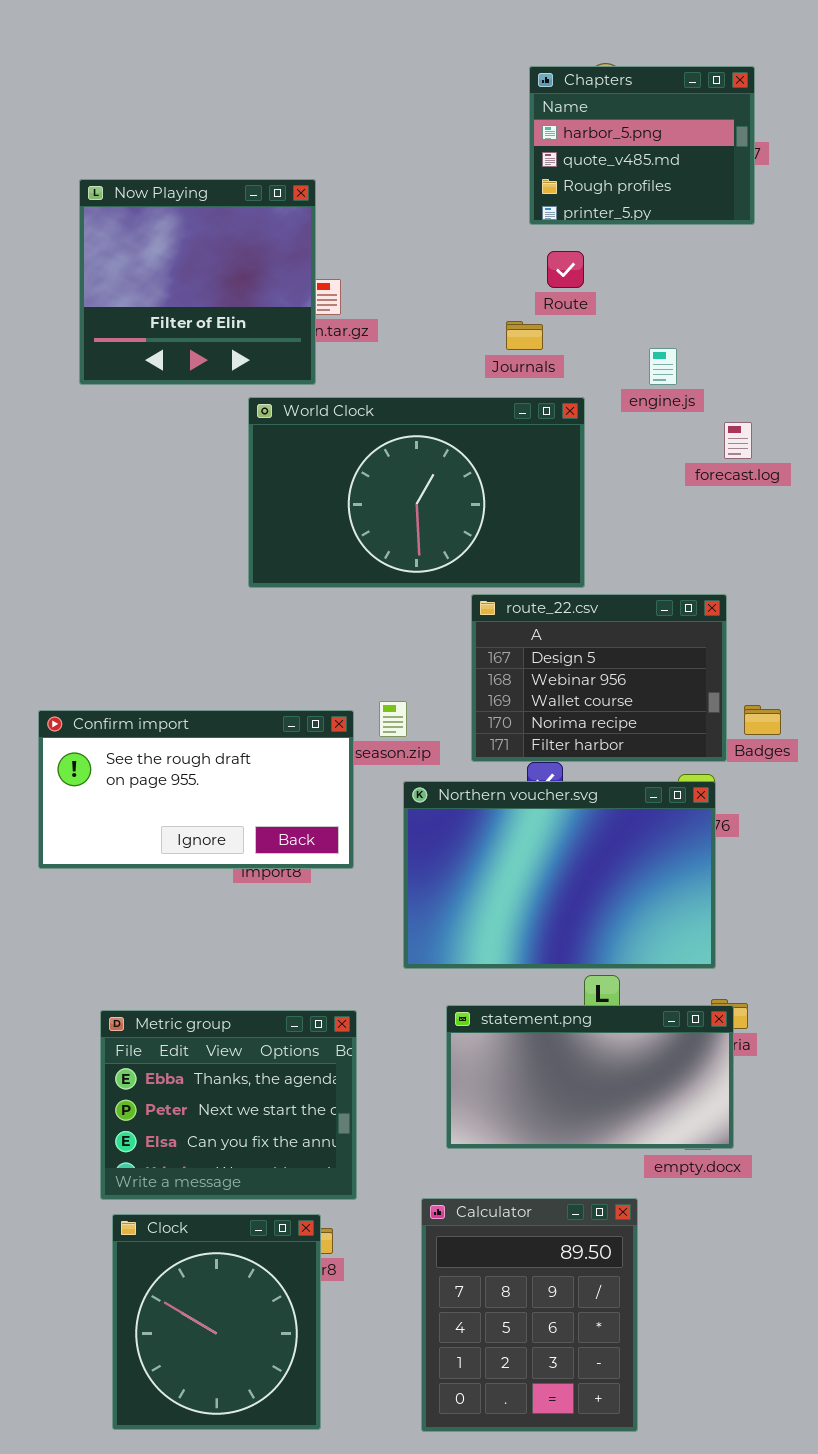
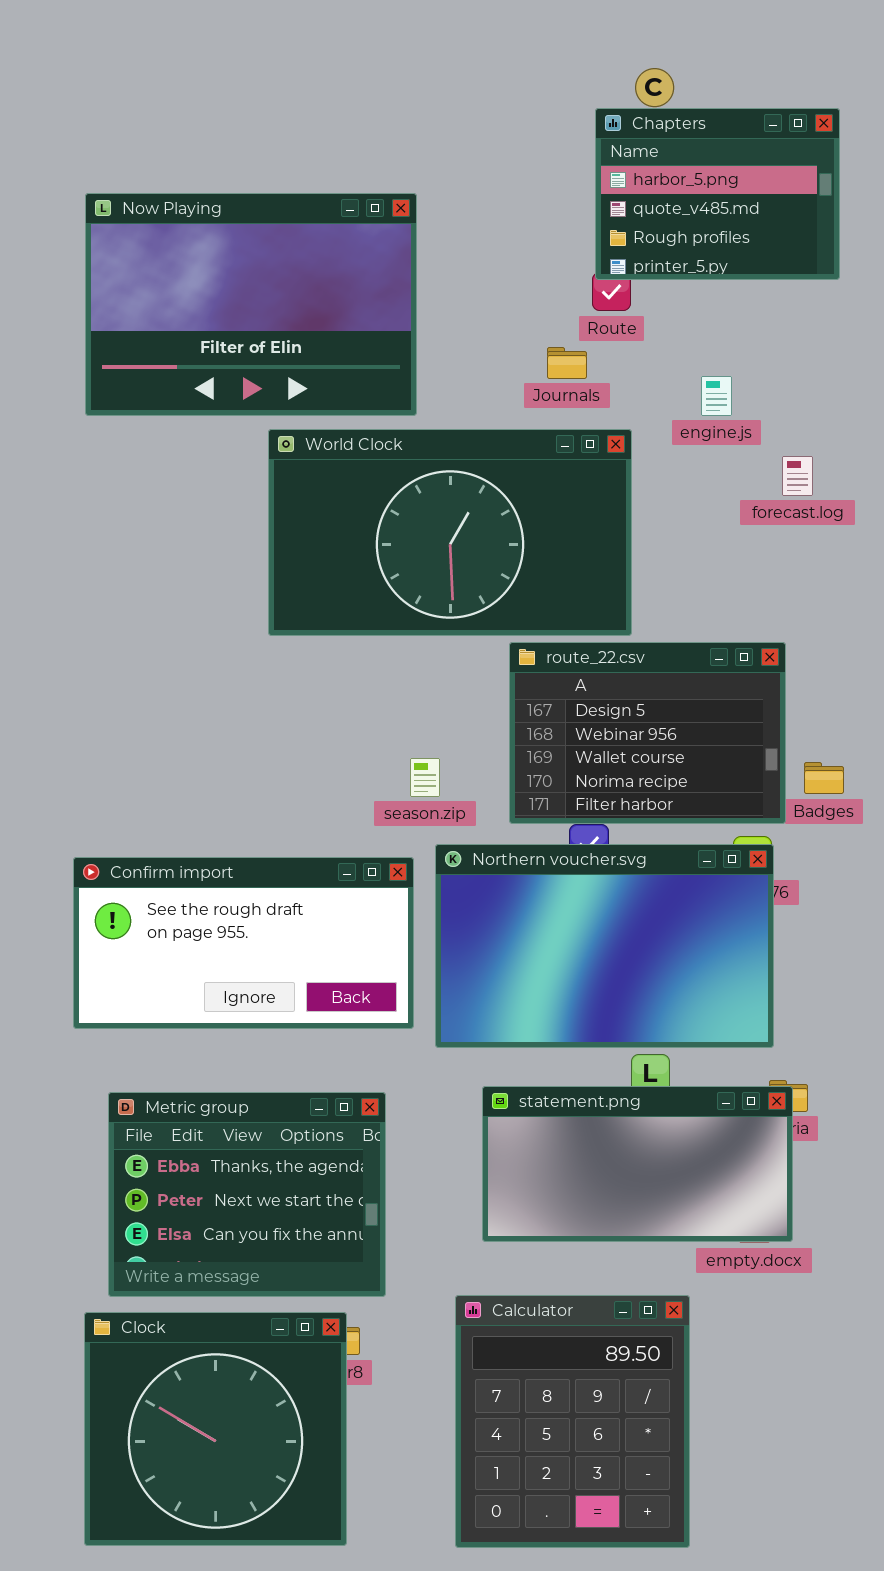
Chapters: [529,66,755,225] -> [595,108,840,280], moved
Now Playing: [79,179,316,385] -> [85,193,417,416], resized
Confirm import: [38,710,354,869] -> [73,857,414,1029], moved
Clock: [112,1214,321,1430] -> [84,1312,347,1546], resized

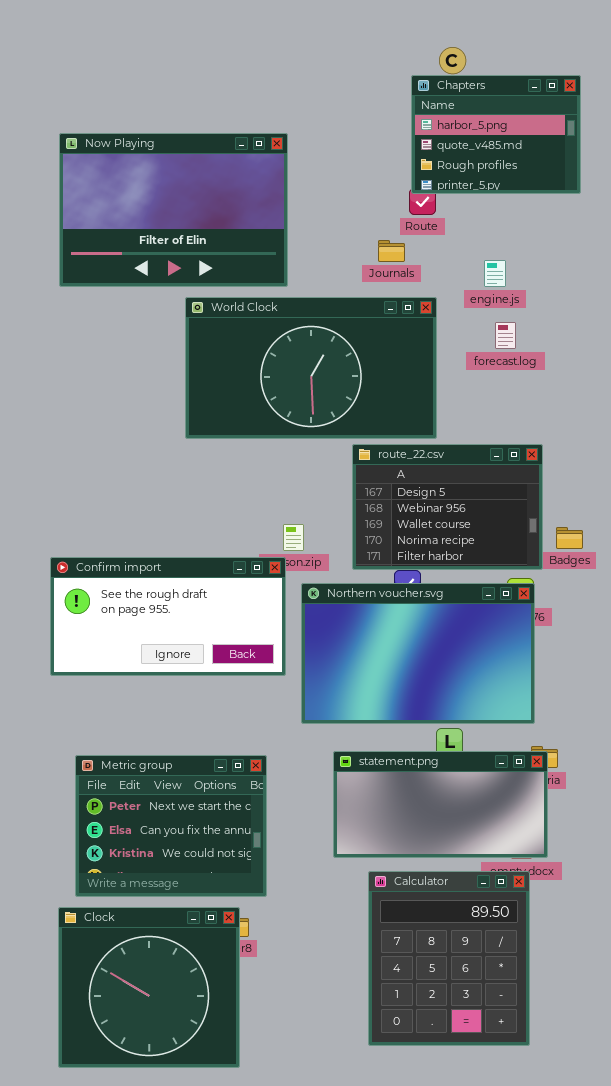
forecast.log: [782,456,813,496] -> [495,322,516,349], moved
Confirm import: [73,857,414,1029] -> [50,557,286,676], moved
Metric group: [108,1092,386,1297] -> [75,755,267,897], scrolled down 1 row
Calculator: [455,1295,690,1548] -> [368,871,530,1046], moved

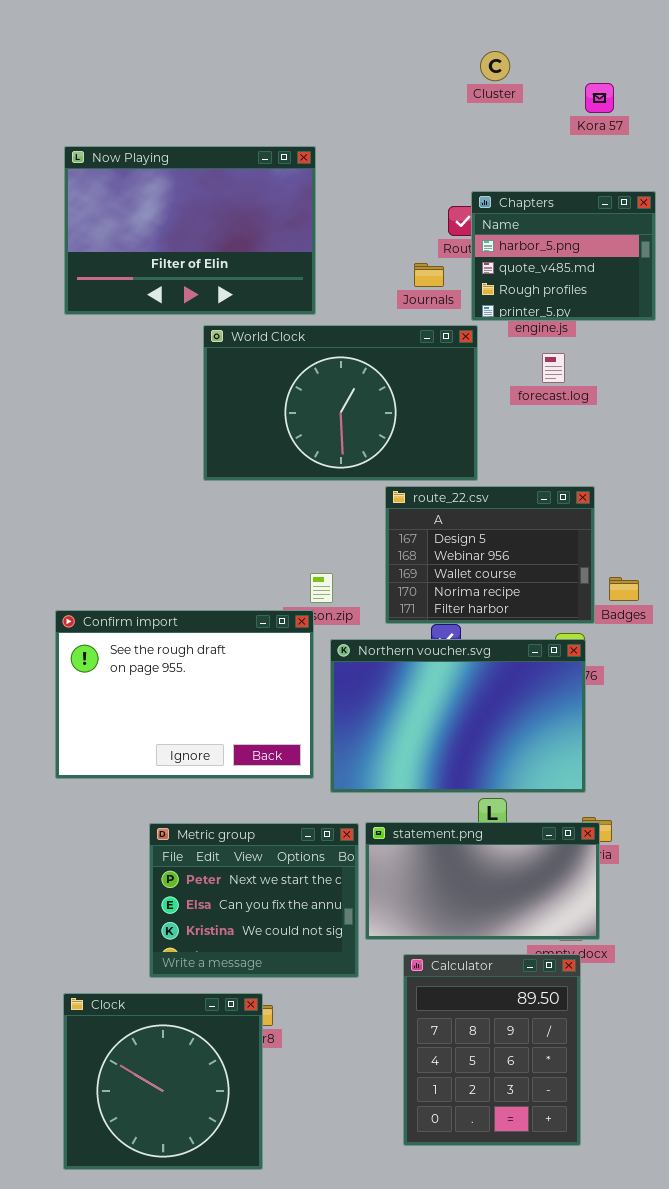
Chapters: [411,75,581,194] -> [471,191,656,321], moved
Confirm import: [50,557,286,676] -> [55,610,314,779], resized
Metric group: [75,755,267,897] -> [149,823,359,978], moved

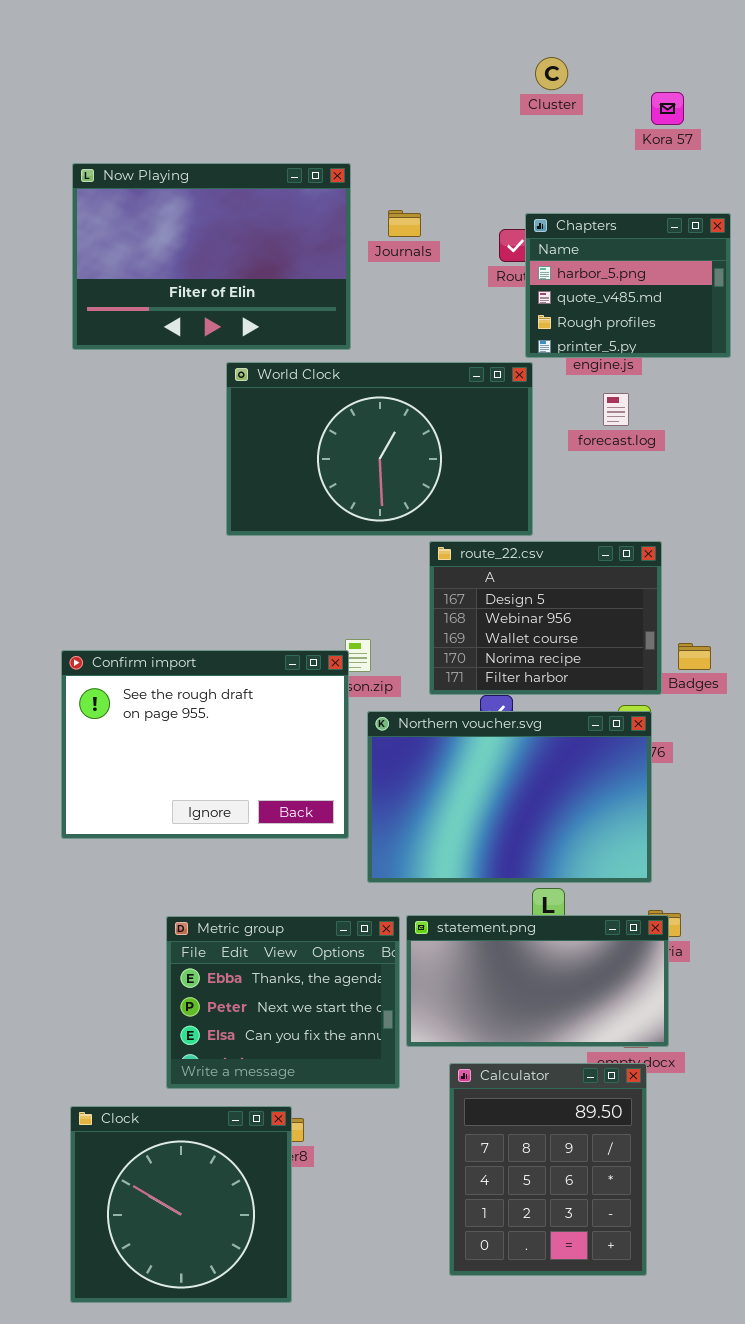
Journals: [414,263,444,287] -> [388,210,421,237], moved
Confirm import: [55,610,314,779] -> [61,650,349,839], moved
Metric group: [149,823,359,978] -> [166,916,400,1089], scrolled up 1 row

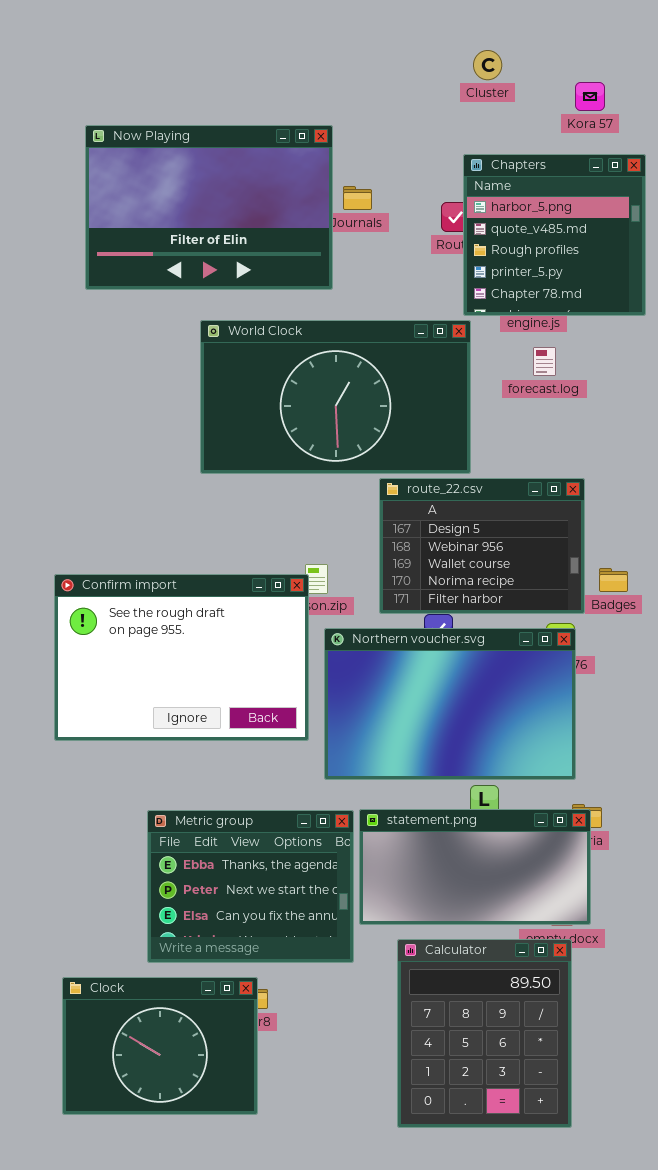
Now Playing: [72,163,351,350] -> [85,125,333,290], moved
Chapters: [525,213,731,358] -> [463,154,646,316], resized
Clock: [70,1106,292,1303] -> [62,977,258,1115], resized

